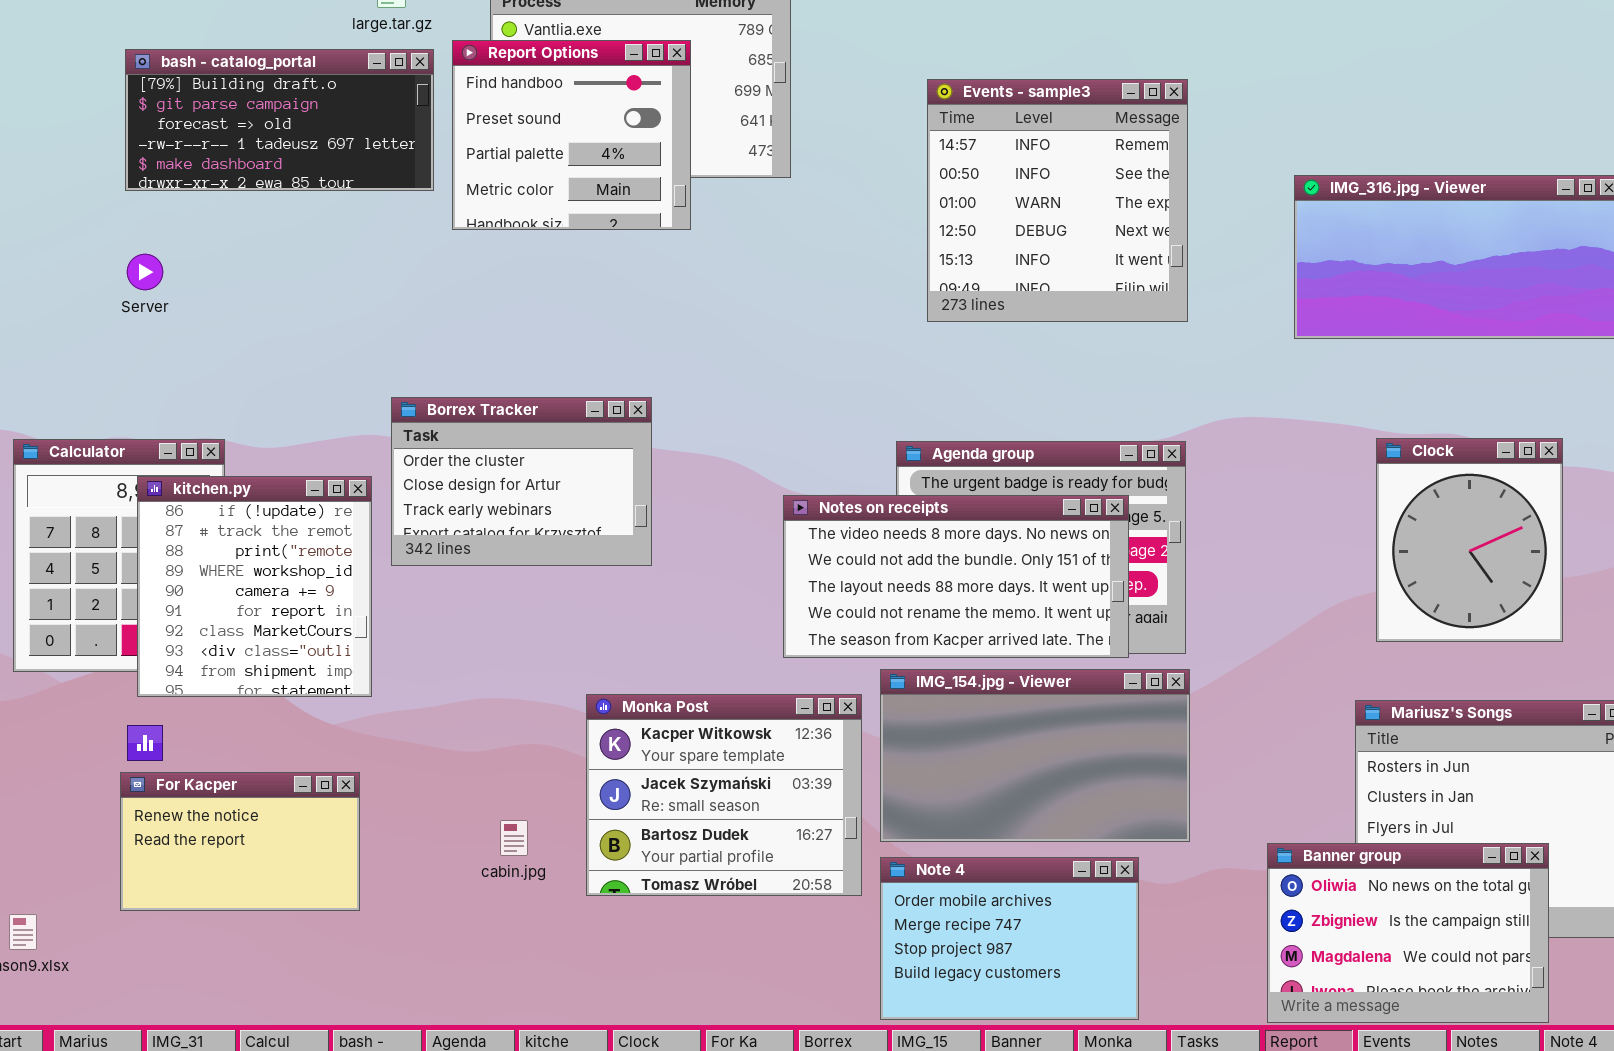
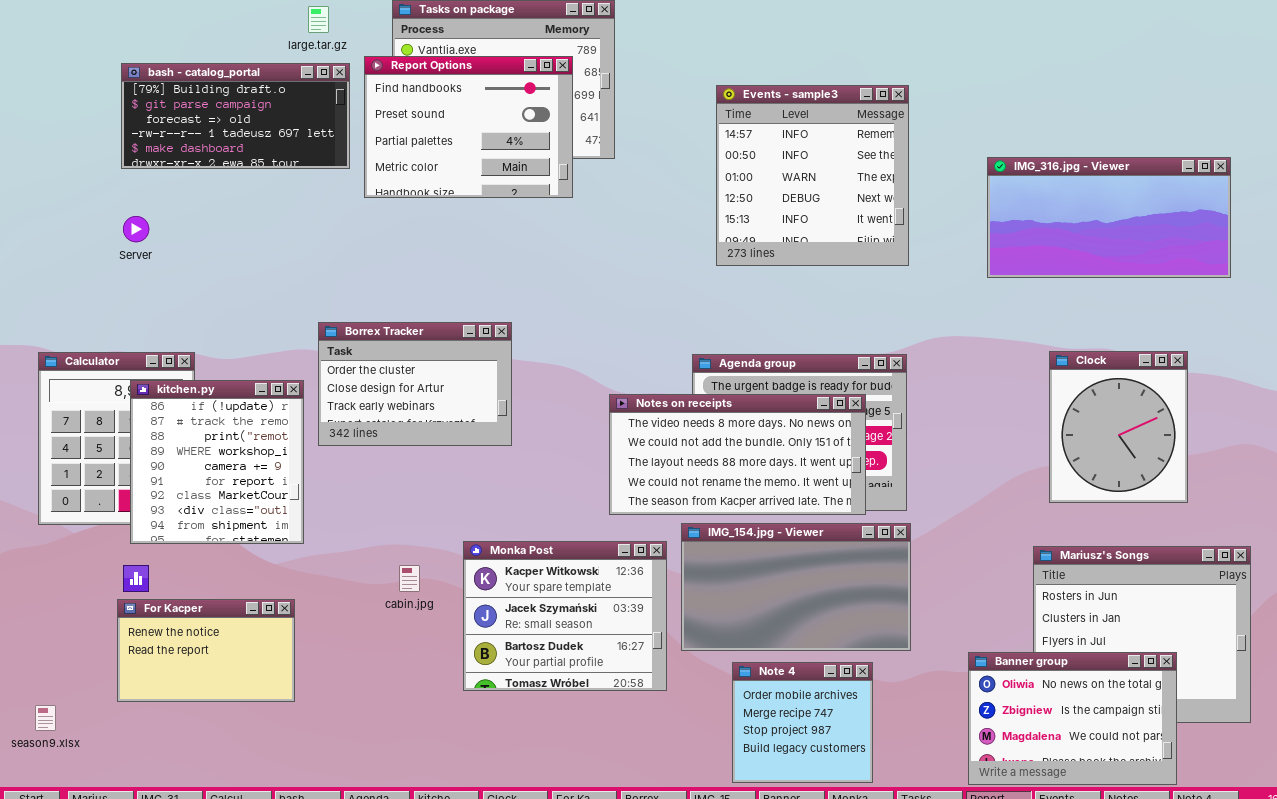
Report Options: [452,40,691,230] -> [364,56,573,198], resized
cabin.jpg: [500,820,528,856] -> [399,565,420,592], moved
Note 4: [880,857,1139,1020] -> [732,662,873,783], resized

